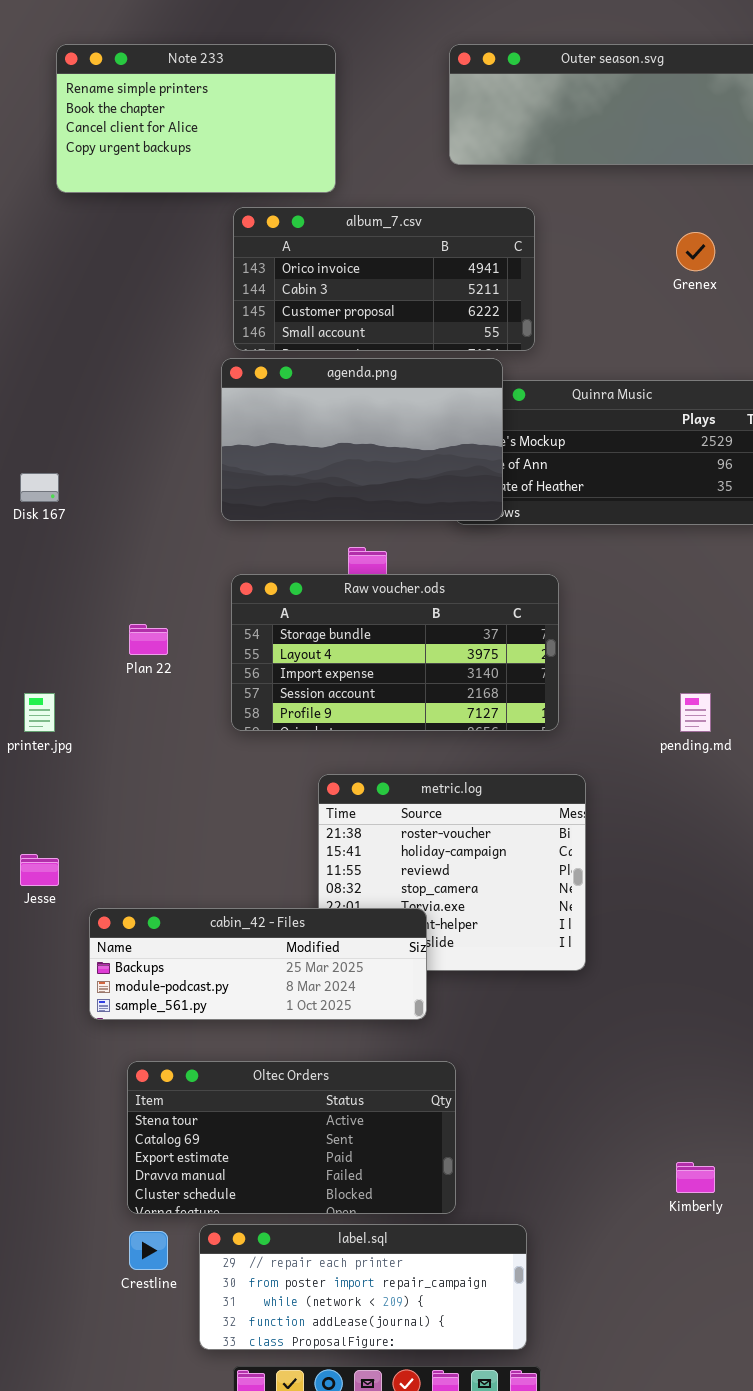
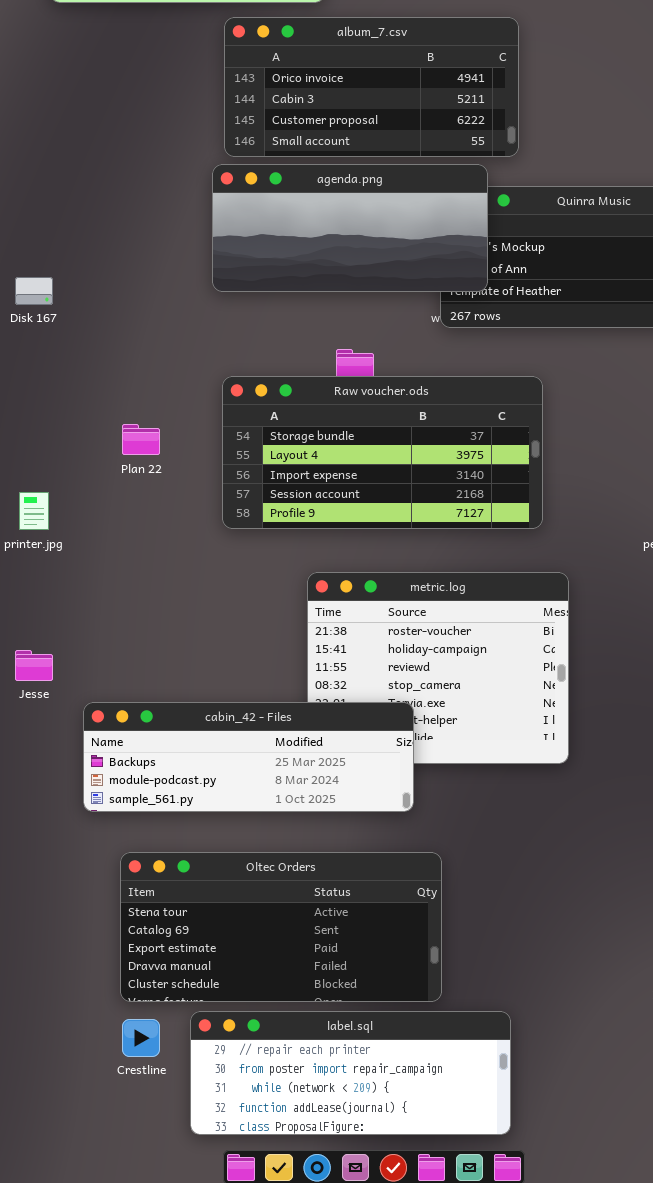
agenda.png: [221,358,503,521] -> [212,164,488,292], resized

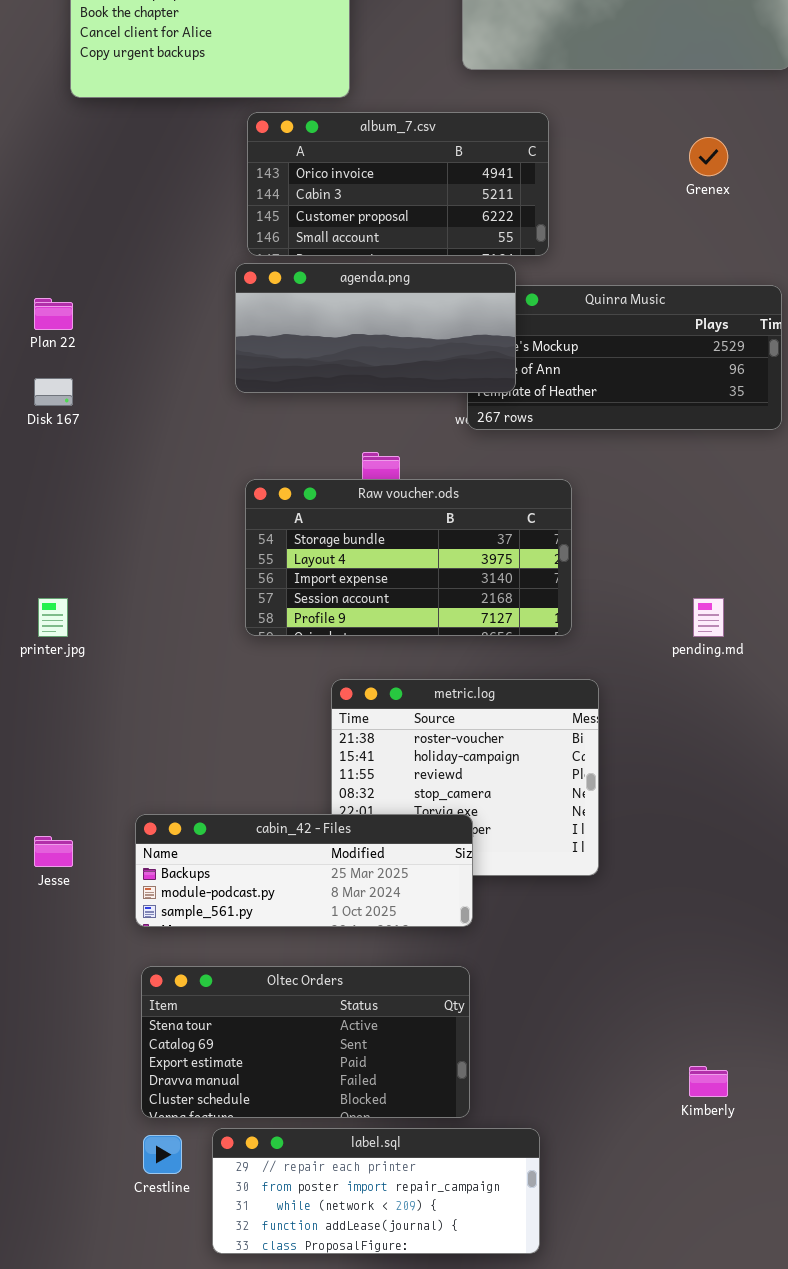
Plan 22: [122,424,160,455] -> [34,298,73,330], moved
Jesse: [15,650,53,681] -> [34,836,73,867], moved
cabin_42 - Files: [83,702,414,812] -> [135,814,473,927], moved

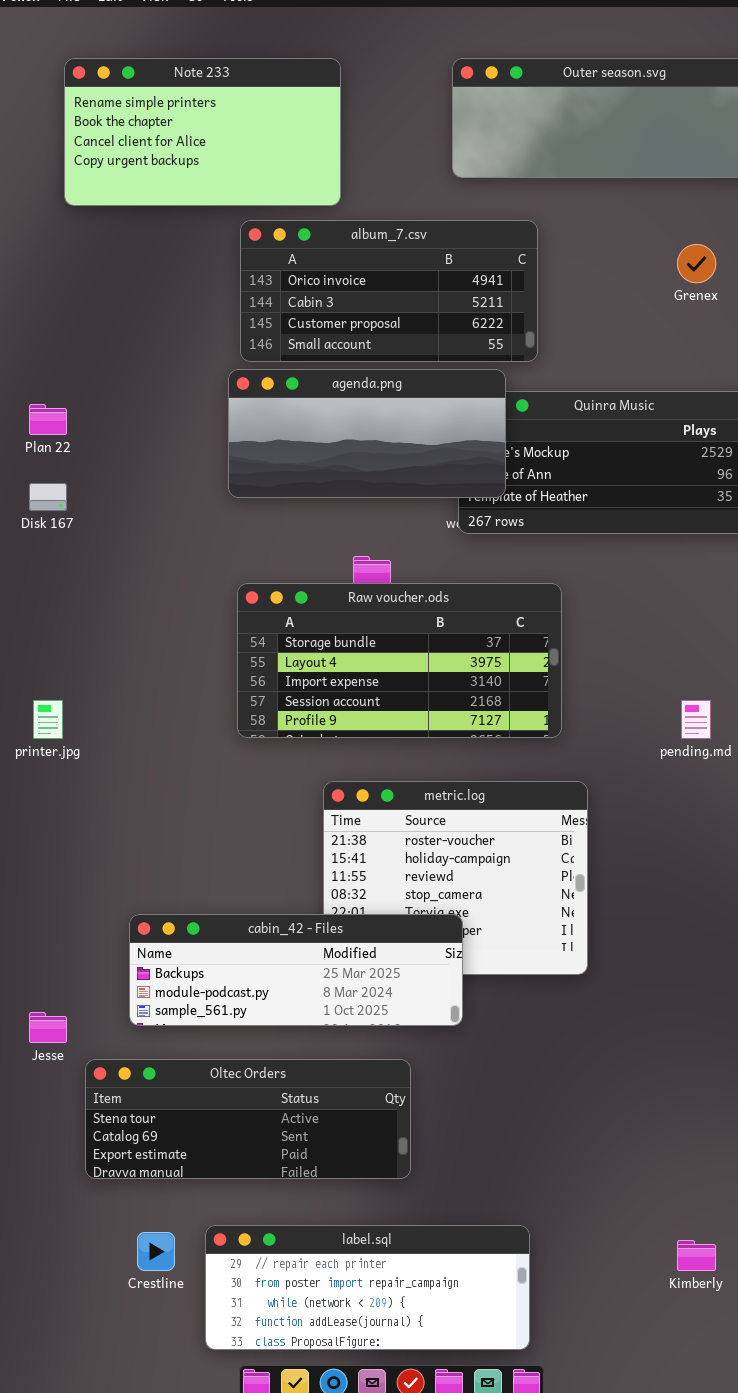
Jesse: [34,836,73,867] -> [29,1012,67,1043], moved
Oltec Orders: [141,966,470,1118] -> [85,1059,411,1179], moved, resized
Kimberly: [689,1066,728,1097] -> [677,1240,716,1271], moved

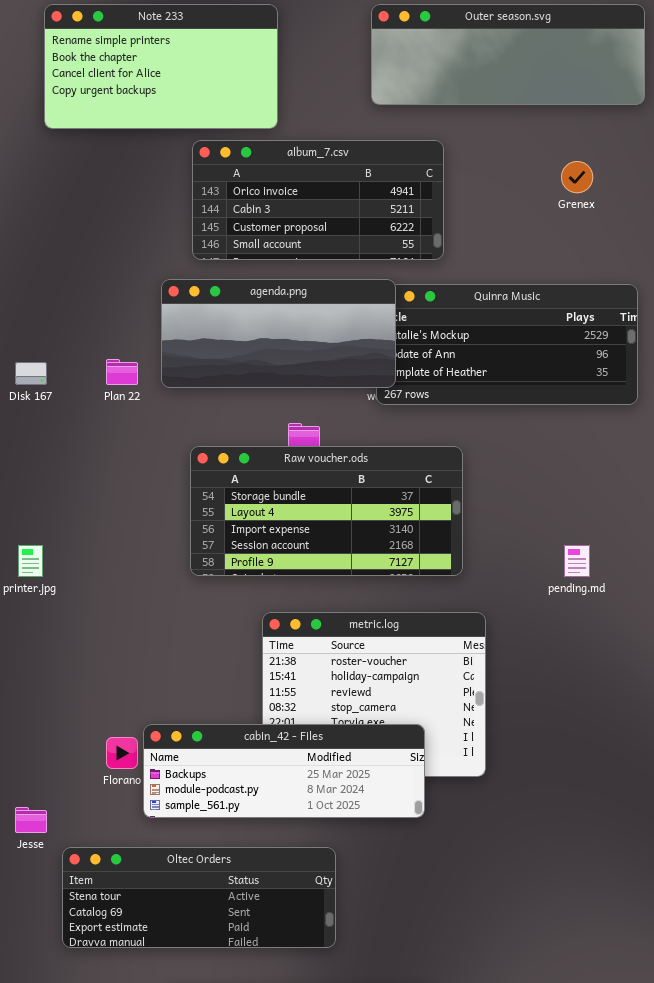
agenda.png: [228,369,506,498] -> [161,279,396,388], moved
Plan 22: [29,404,67,435] -> [106,359,138,385], moved
cabin_42 - Files: [129,914,463,1026] -> [143,724,425,818], moved

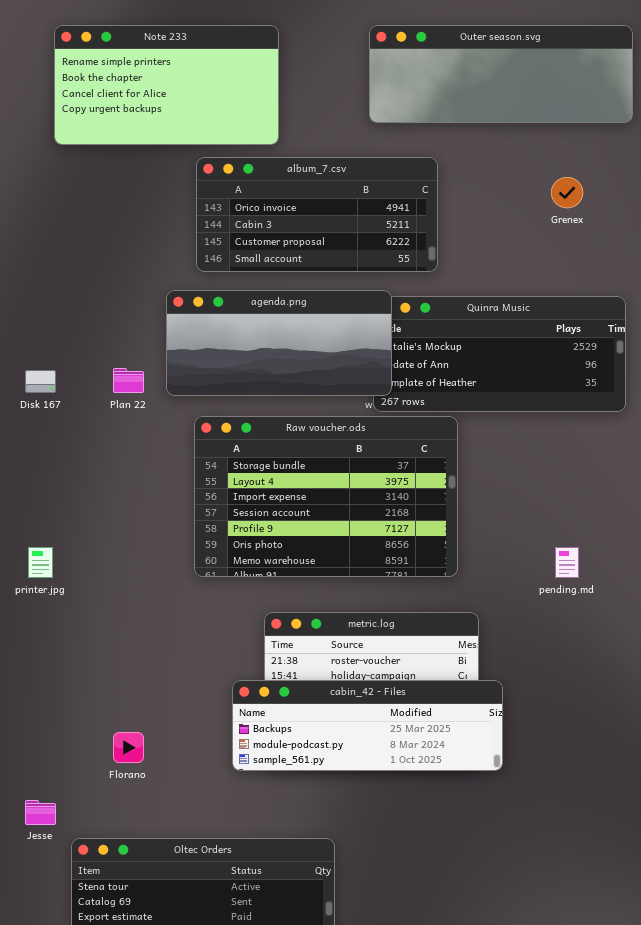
Raw voucher.ods: [190,446,463,576] -> [194,416,458,577], resized
cabin_42 - Files: [143,724,425,818] -> [232,680,503,771], moved

